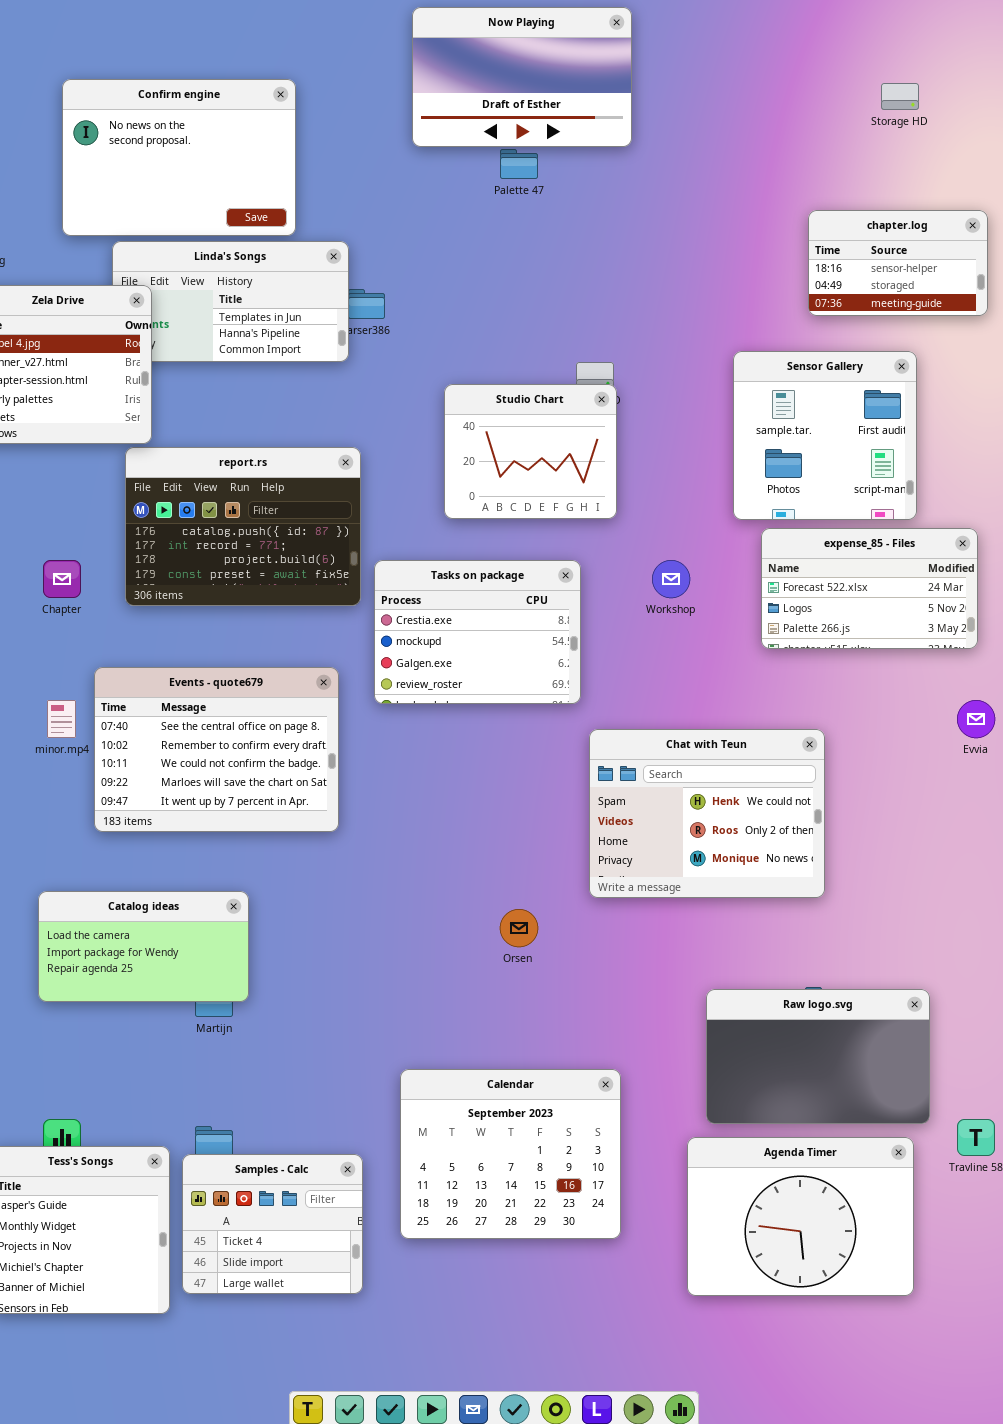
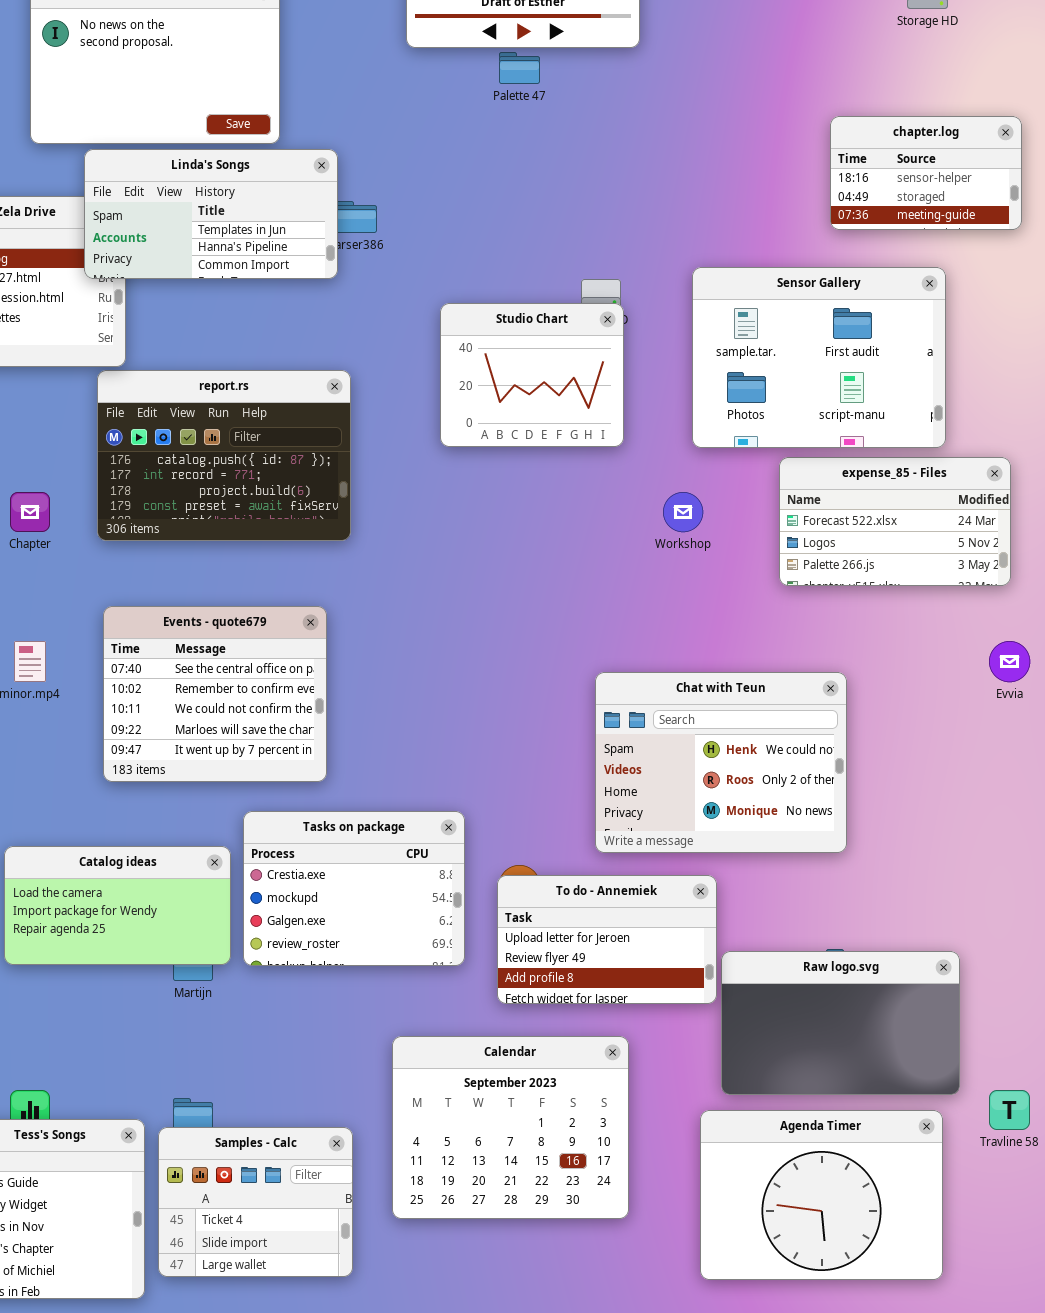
Linda's Songs: [112,241,349,362] -> [84,149,338,279], raised
Sensor Gallery: [733,351,917,520] -> [692,267,946,448], resized
Tasks on package: [374,560,581,704] -> [243,811,465,966], moved
Events - quote679: [94,667,339,832] -> [103,606,327,782], resized
To do - Annemiek: none -> [497,875,717,1004], opened

